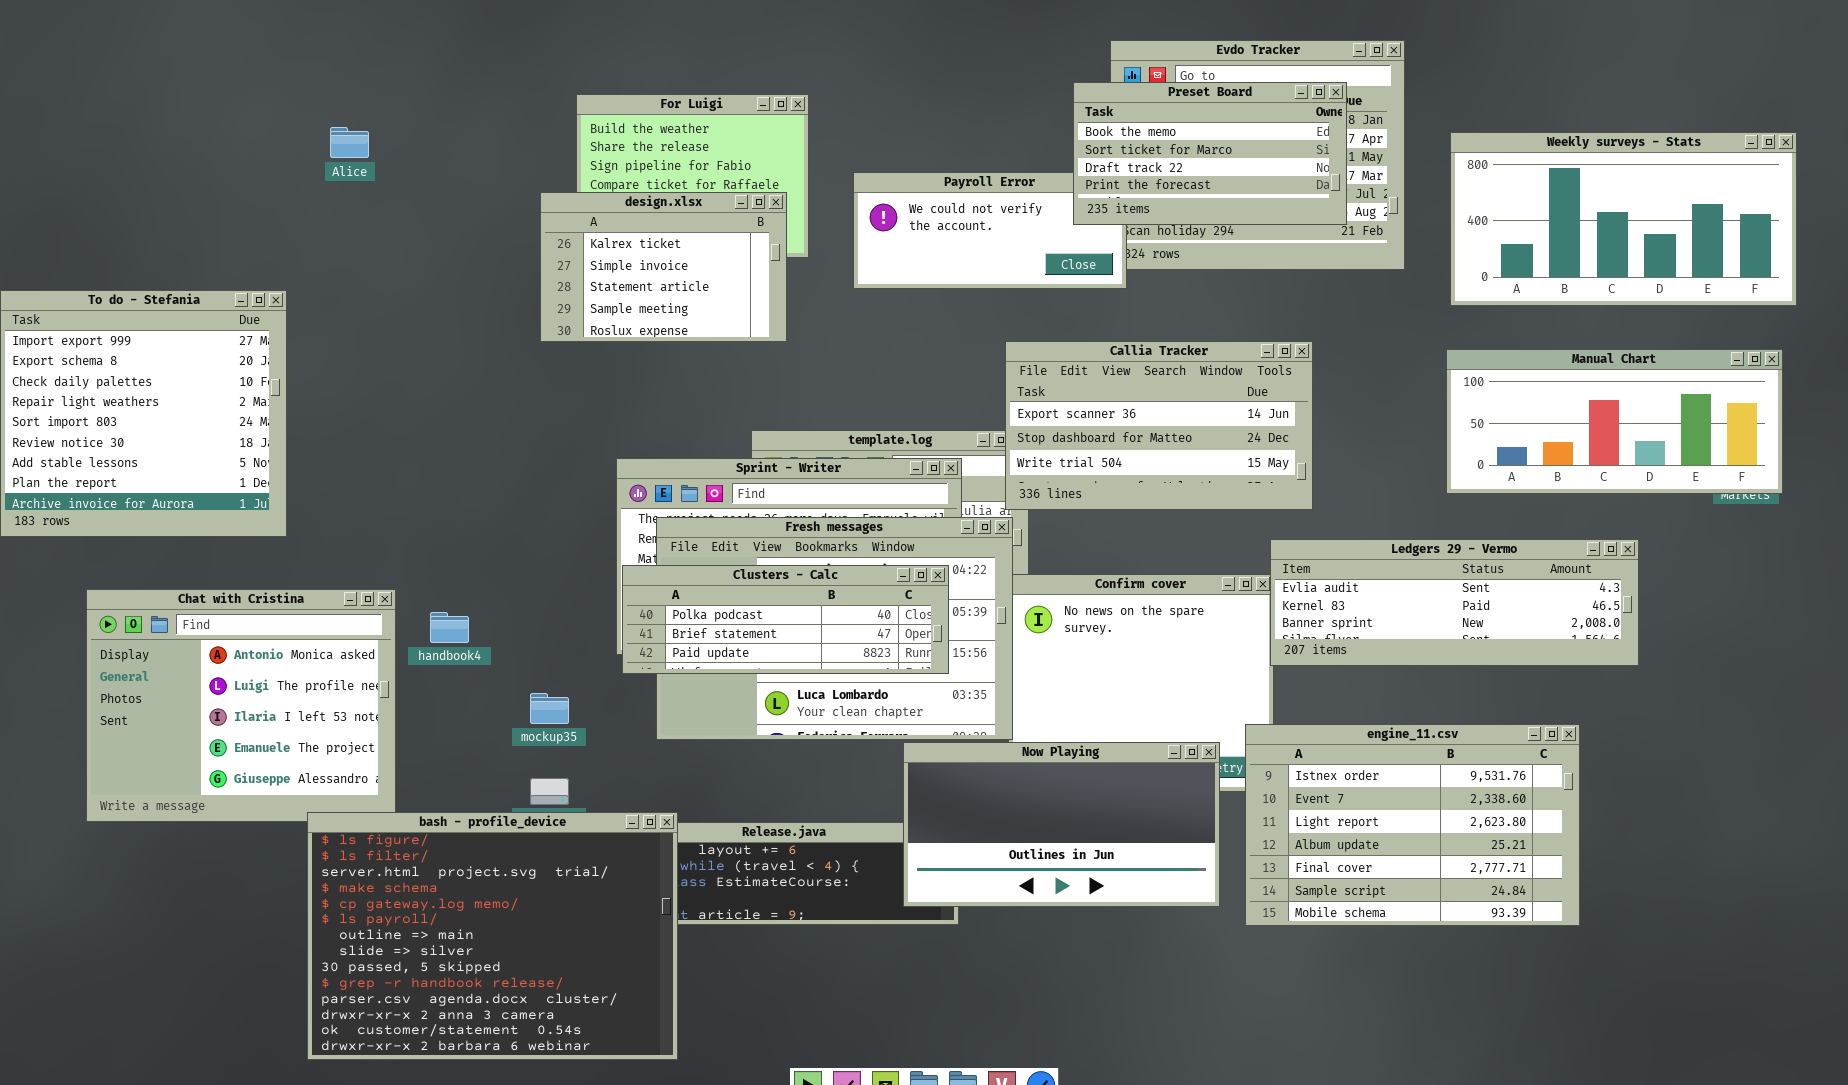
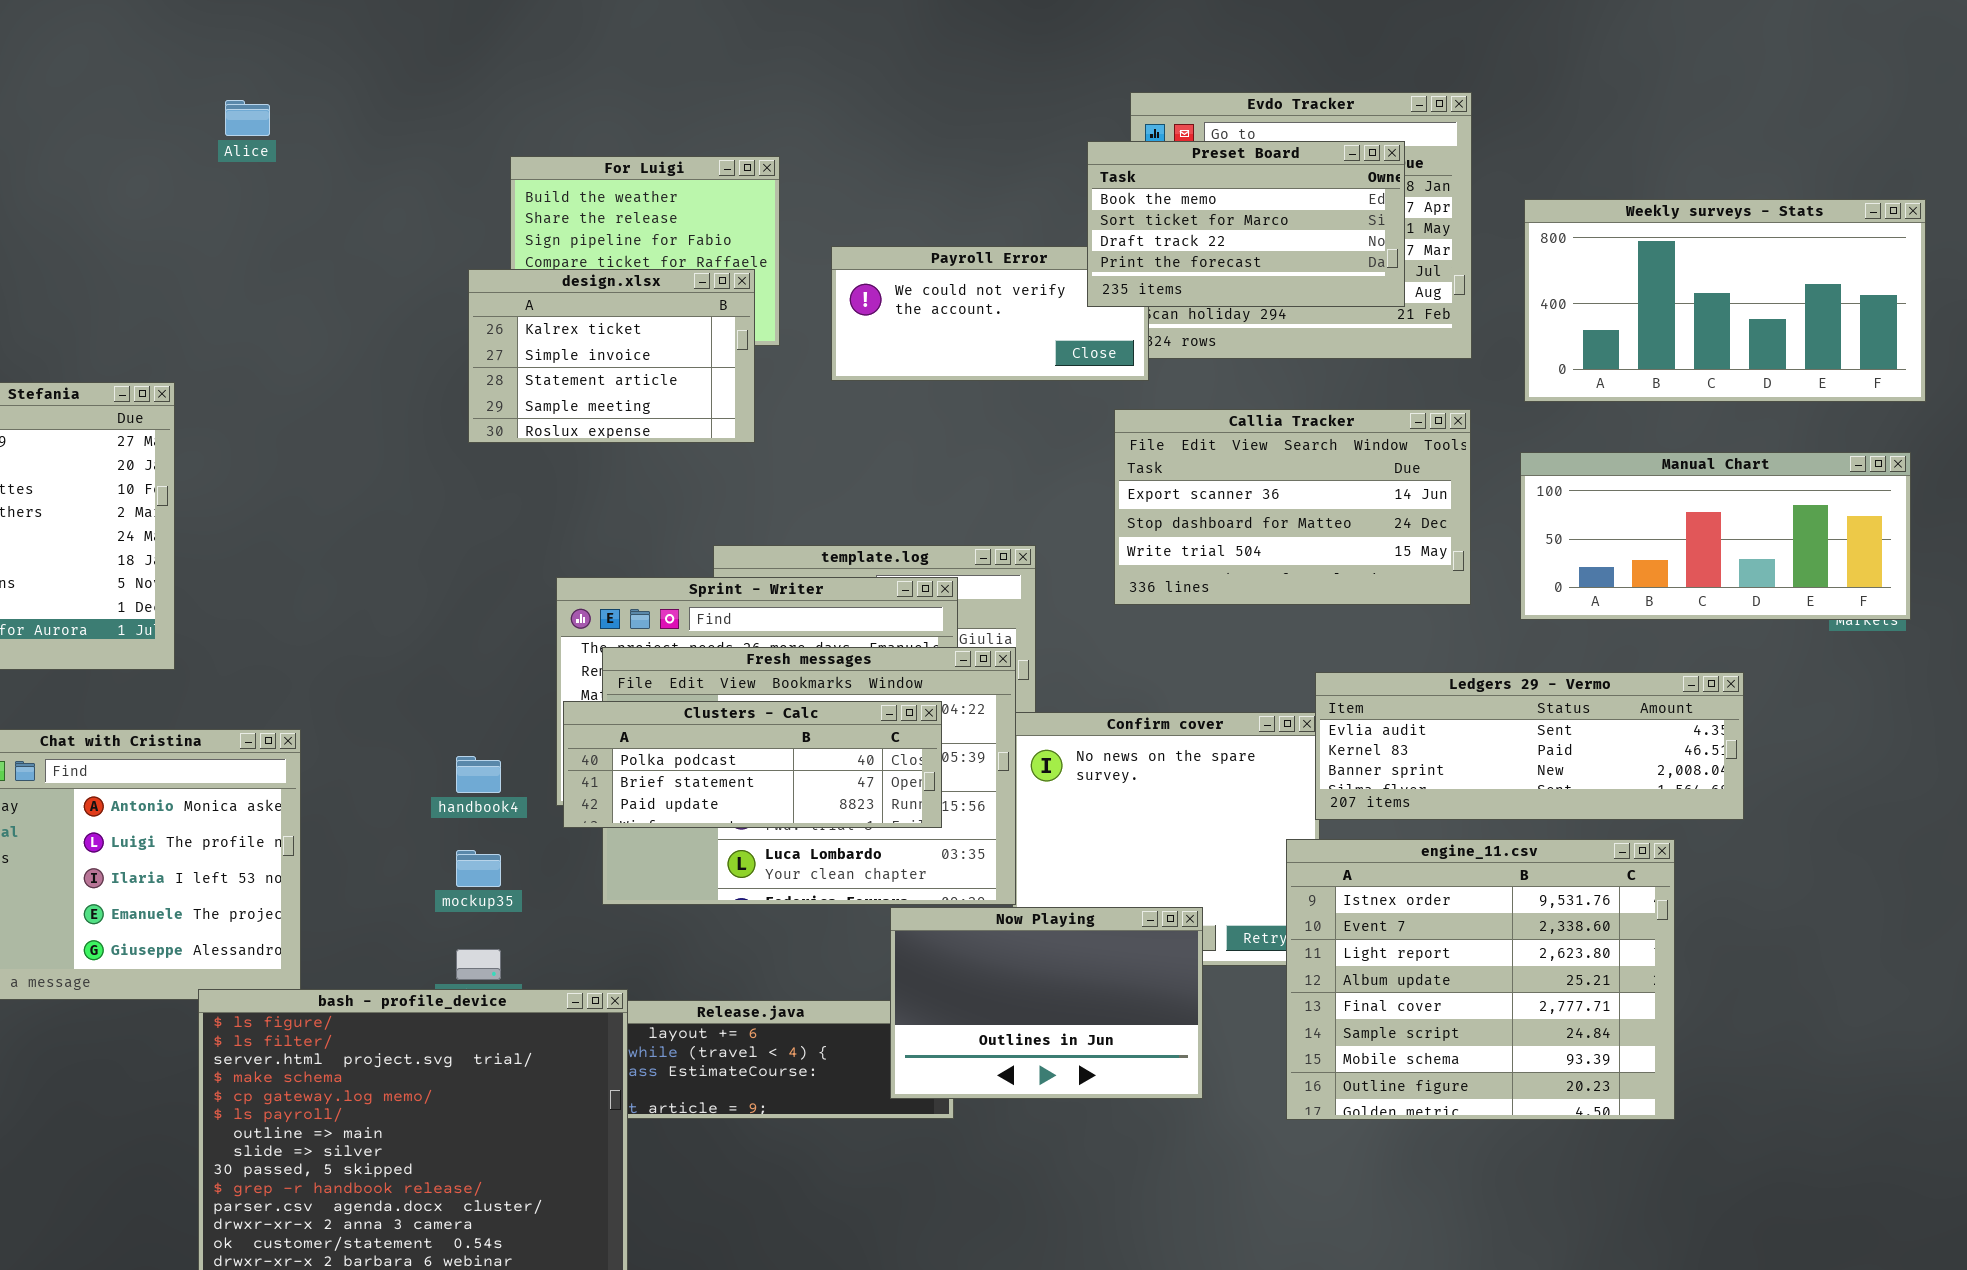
Alice: [330,127,369,158] -> [225,100,270,136], moved
Callia Tracker: [1005,341,1313,510] -> [1114,409,1471,605], moved
handbook4: [430,612,469,643] -> [456,756,501,793], moved
engine_11.csv: [1245,724,1580,926] -> [1286,839,1675,1120], resized
Now Playing: [903,742,1220,907] -> [890,907,1203,1099], resized

